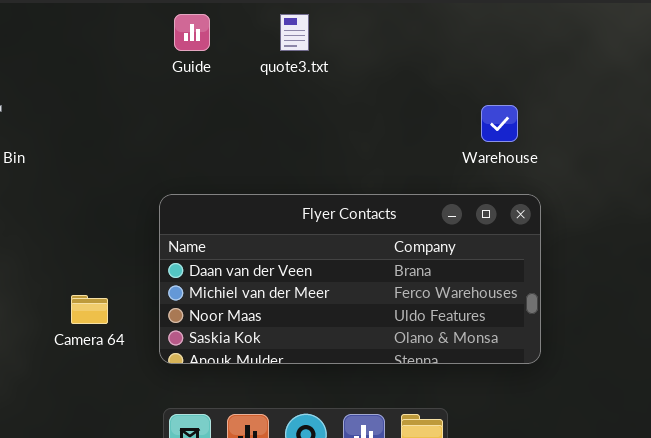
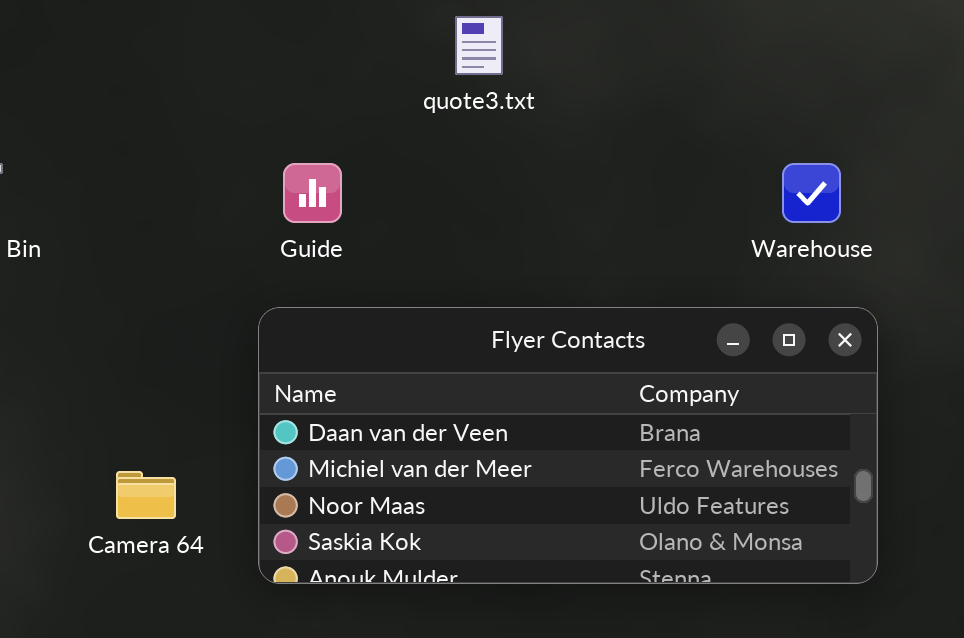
Guide: [174,14,210,51] -> [283,163,342,223], moved

